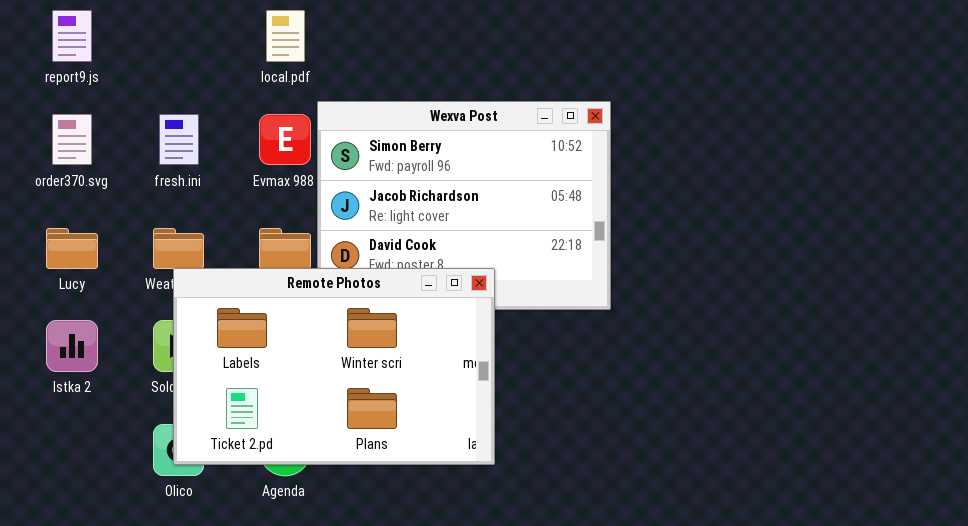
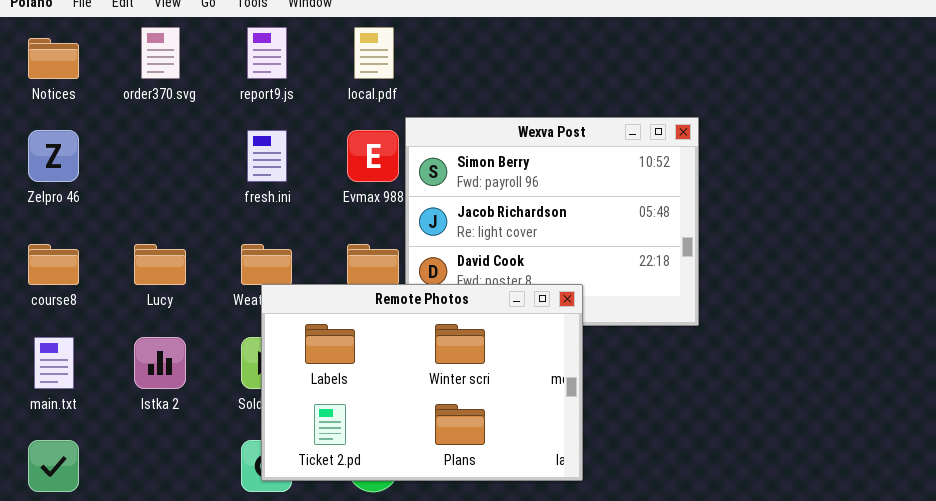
report9.js: [52,10,92,62] -> [247,27,287,79], moved
order370.svg: [52,114,92,165] -> [141,27,180,79], moved

